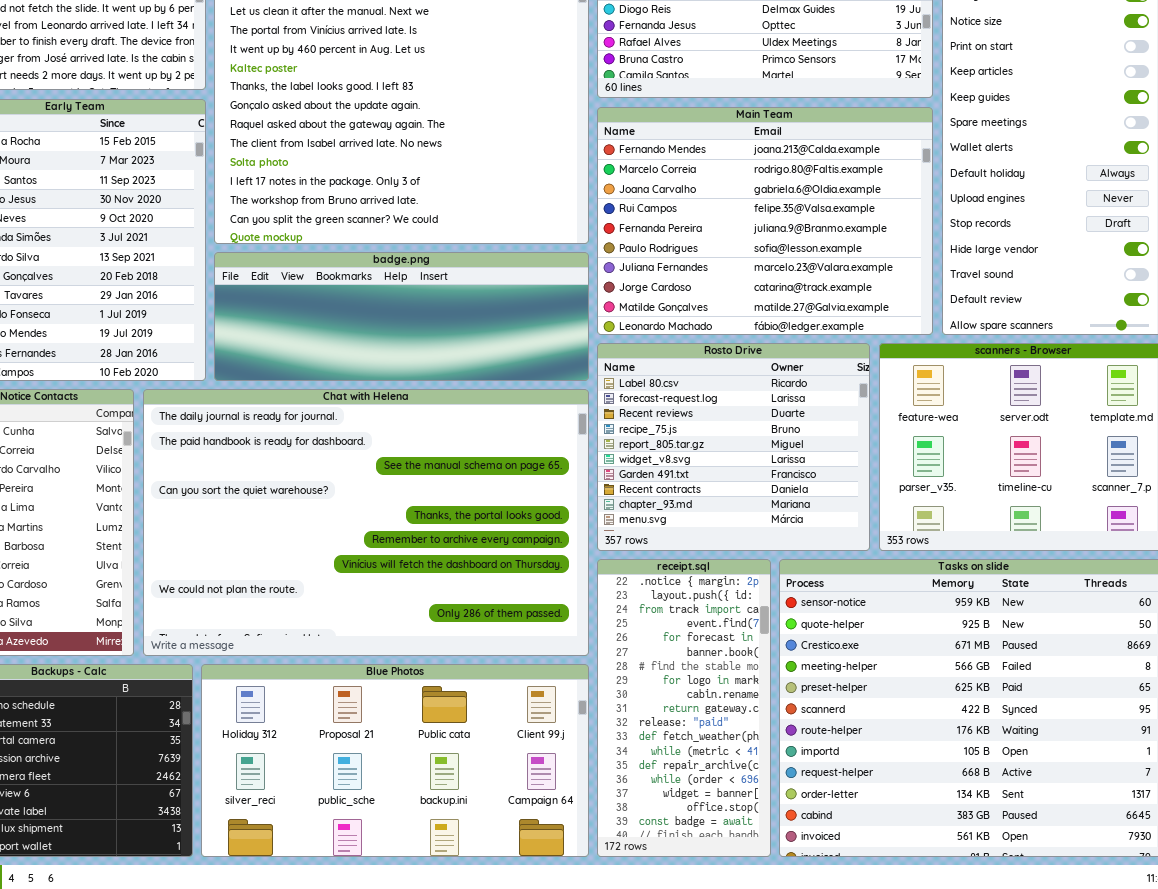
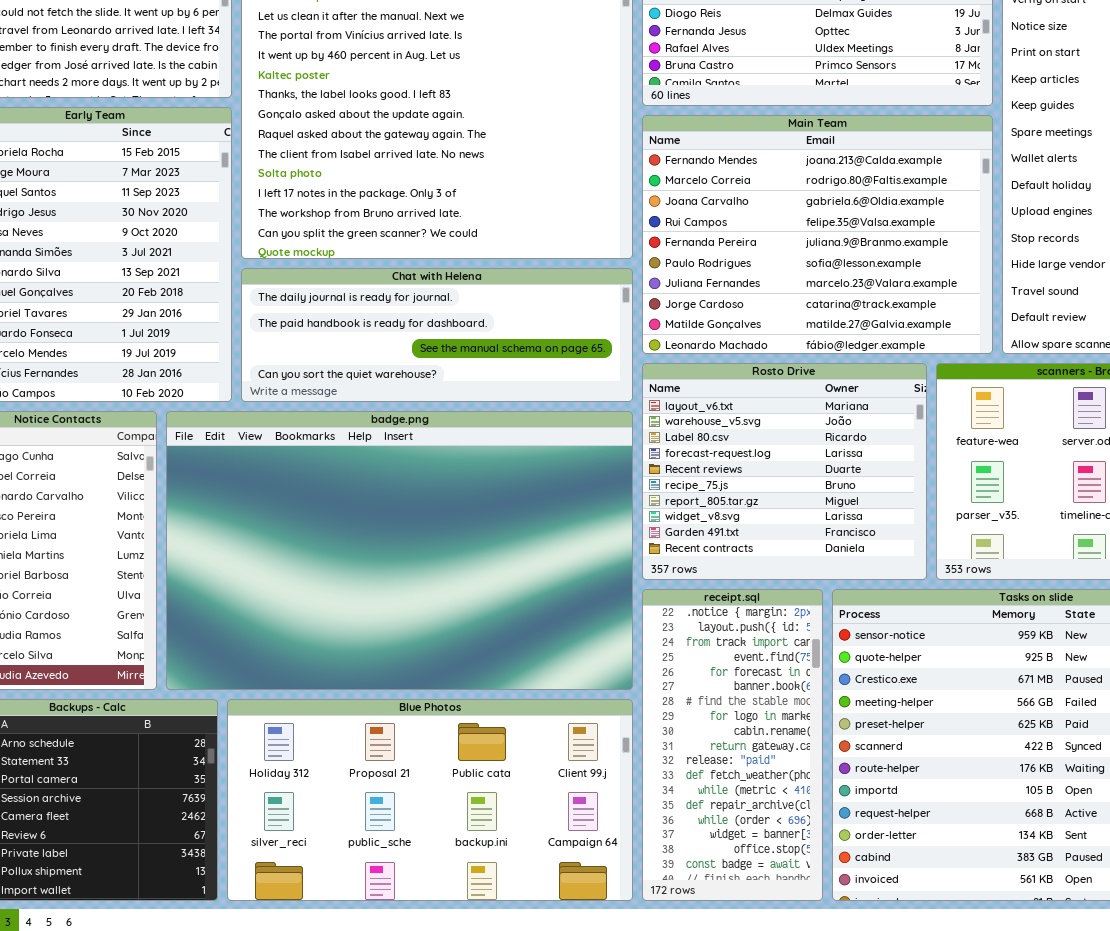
badge.png: [214,252,589,381] -> [166,411,633,690], moved, resized
Rosto Drive: [597,343,870,551] -> [642,363,927,580], scrolled up 2 rows
Chat with Helena: [143,389,589,656] -> [241,268,633,402], moved, resized

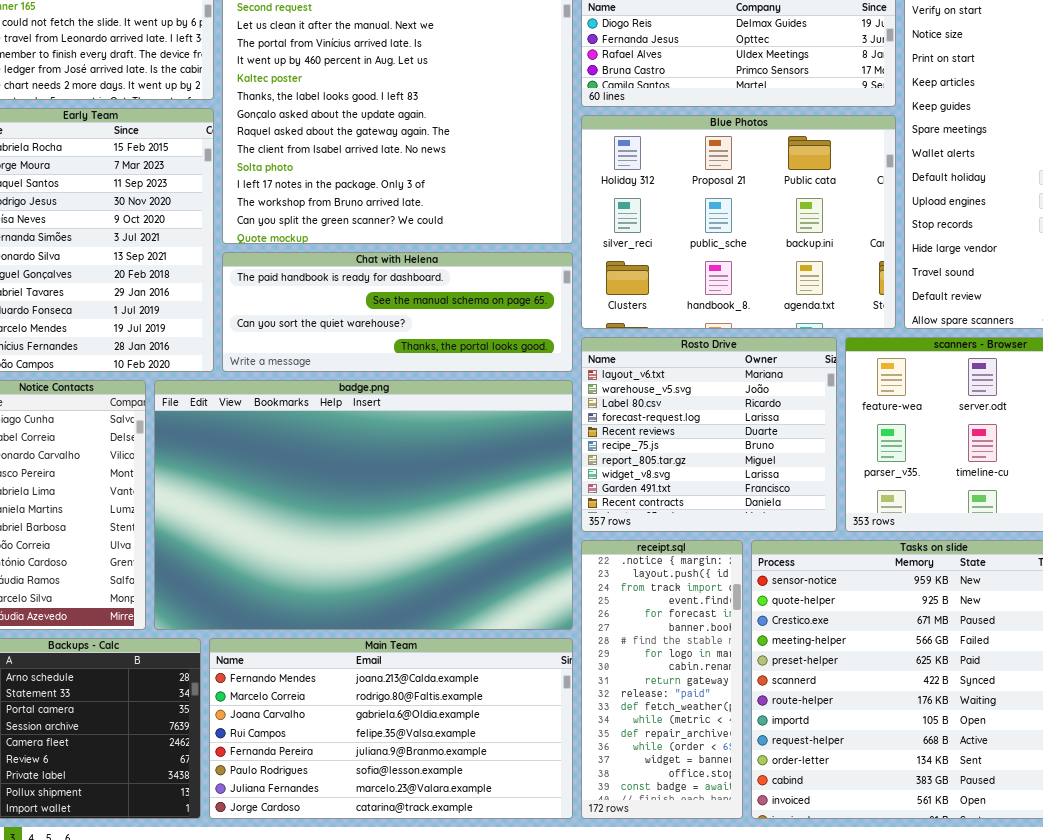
Main Team: [642,115,993,354] -> [209,638,573,819], moved, resized
Chat with Helena: [241,268,633,402] -> [222,252,573,372], scrolled down 1 row
Blue Photos: [227,699,633,901] -> [581,115,896,329], moved, resized

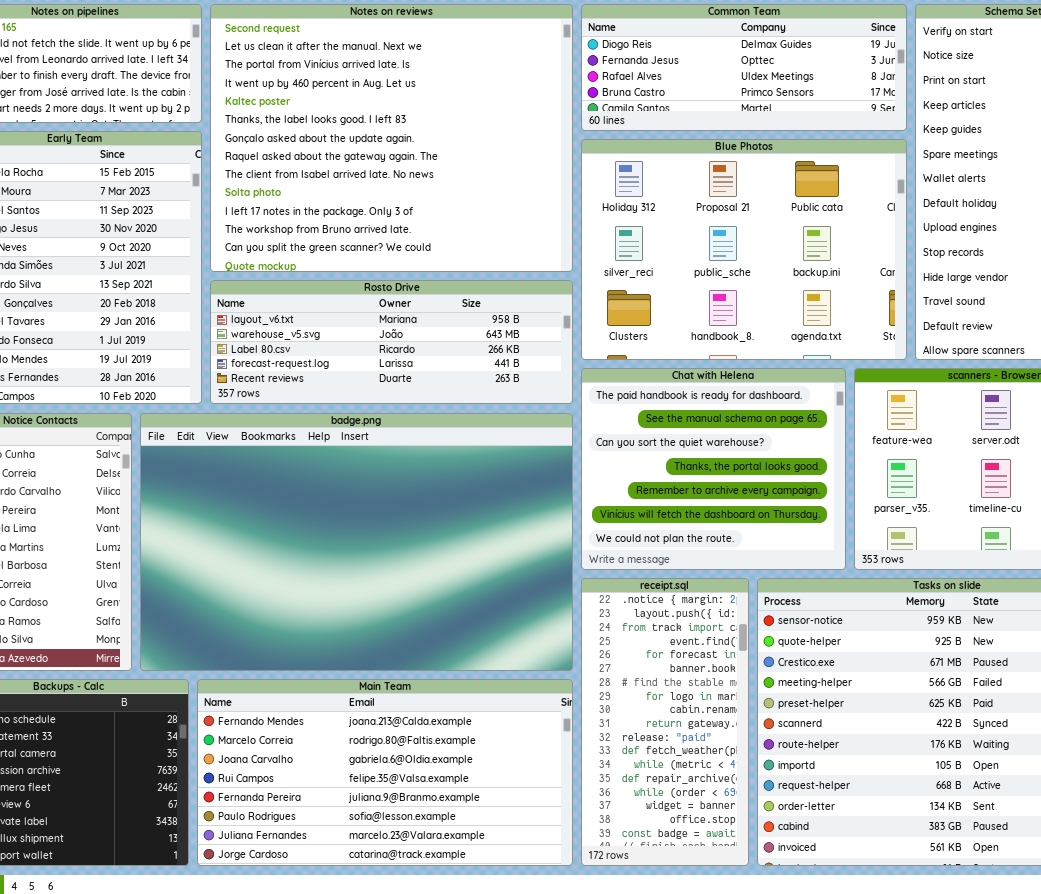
Chat with Helena: [222,252,573,372] -> [581,368,846,570], moved, resized
Rosto Drive: [581,337,837,532] -> [210,280,573,404], moved, resized

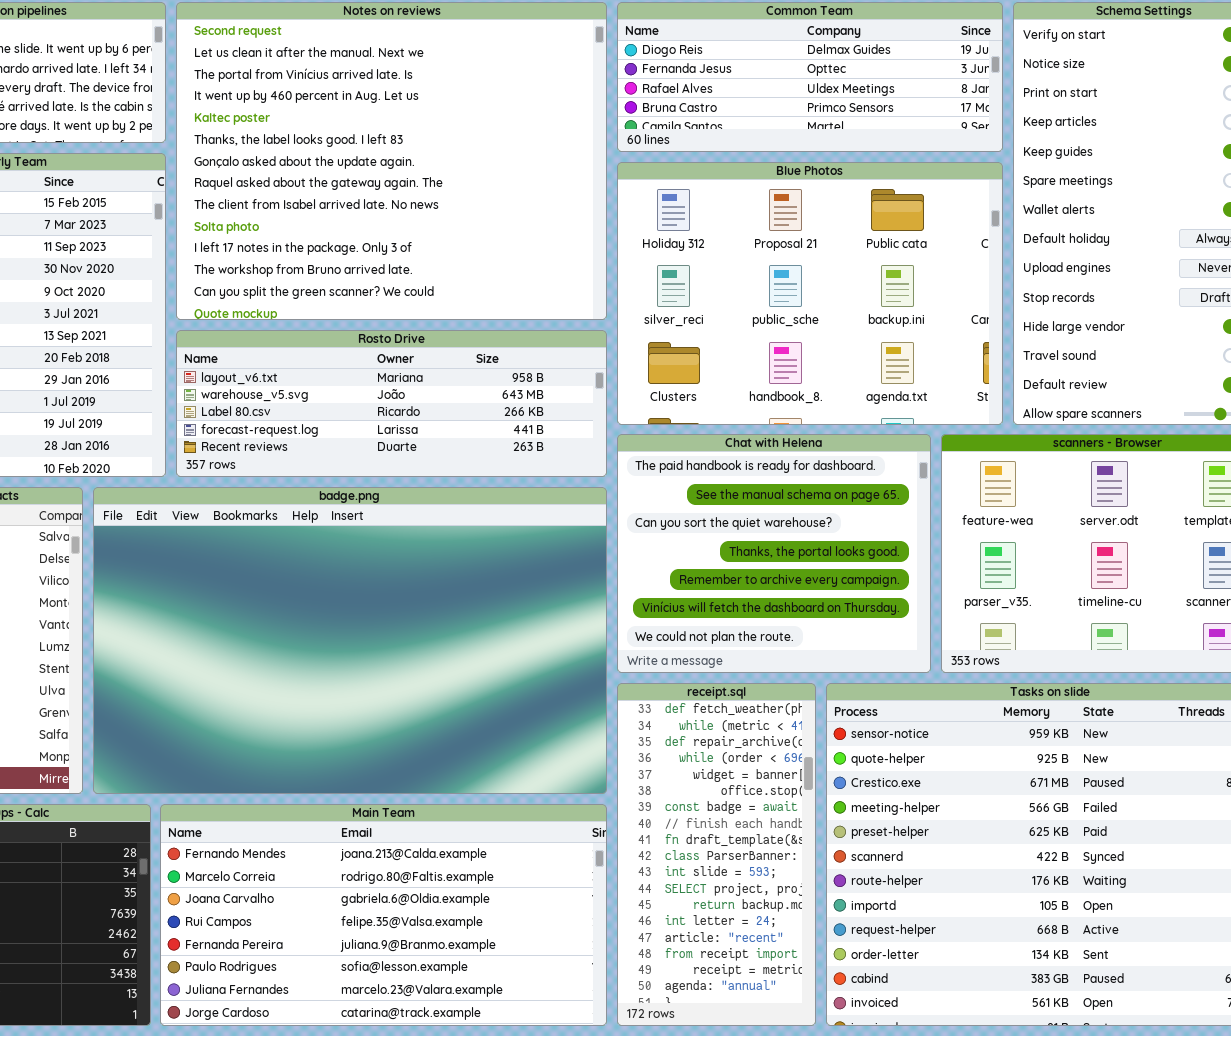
receipt.sql: [581,578,749,866] -> [617,683,816,1026], scrolled down 11 rows

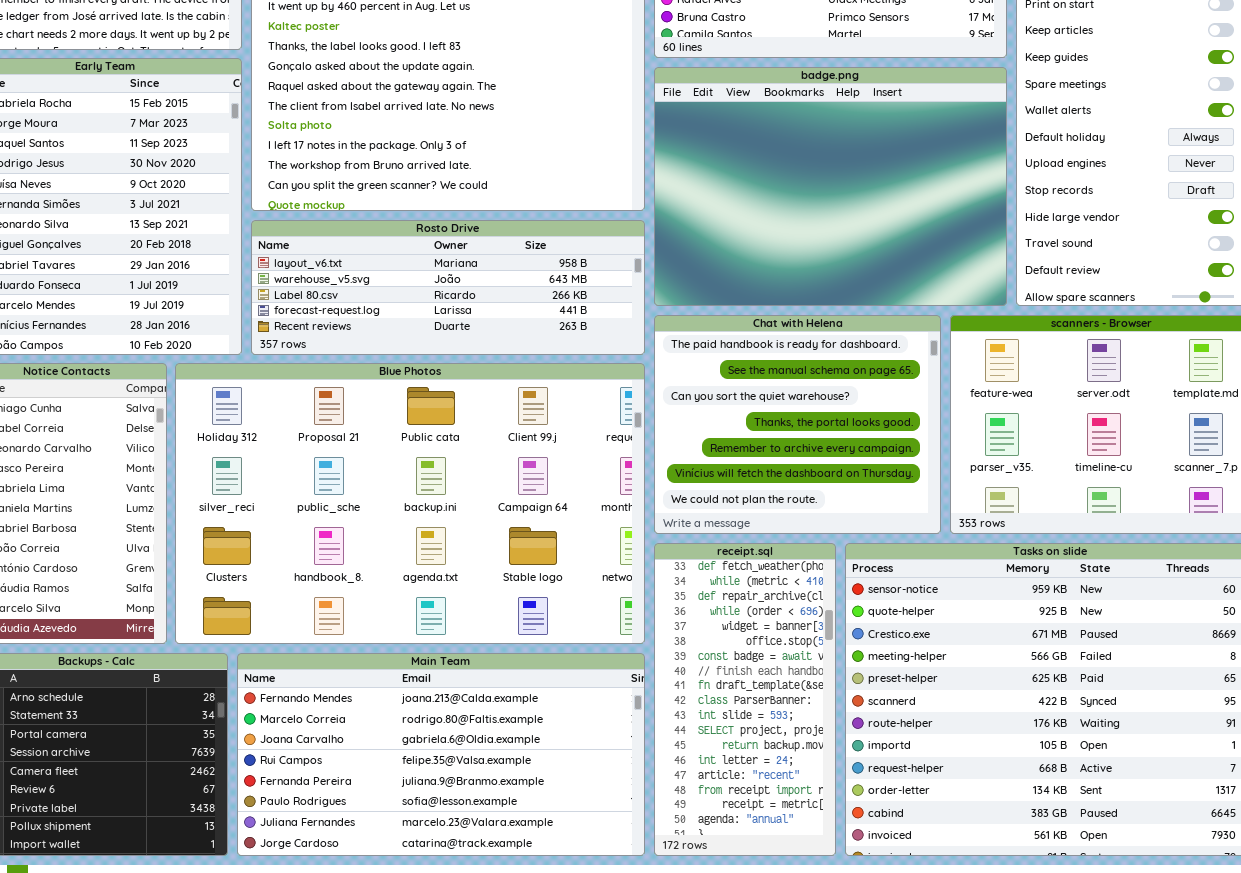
Blue Photos: [617,162,1003,425] -> [175,363,645,644], moved, resized
badge.png: [93,487,607,794] -> [654,67,1007,306], moved, resized

